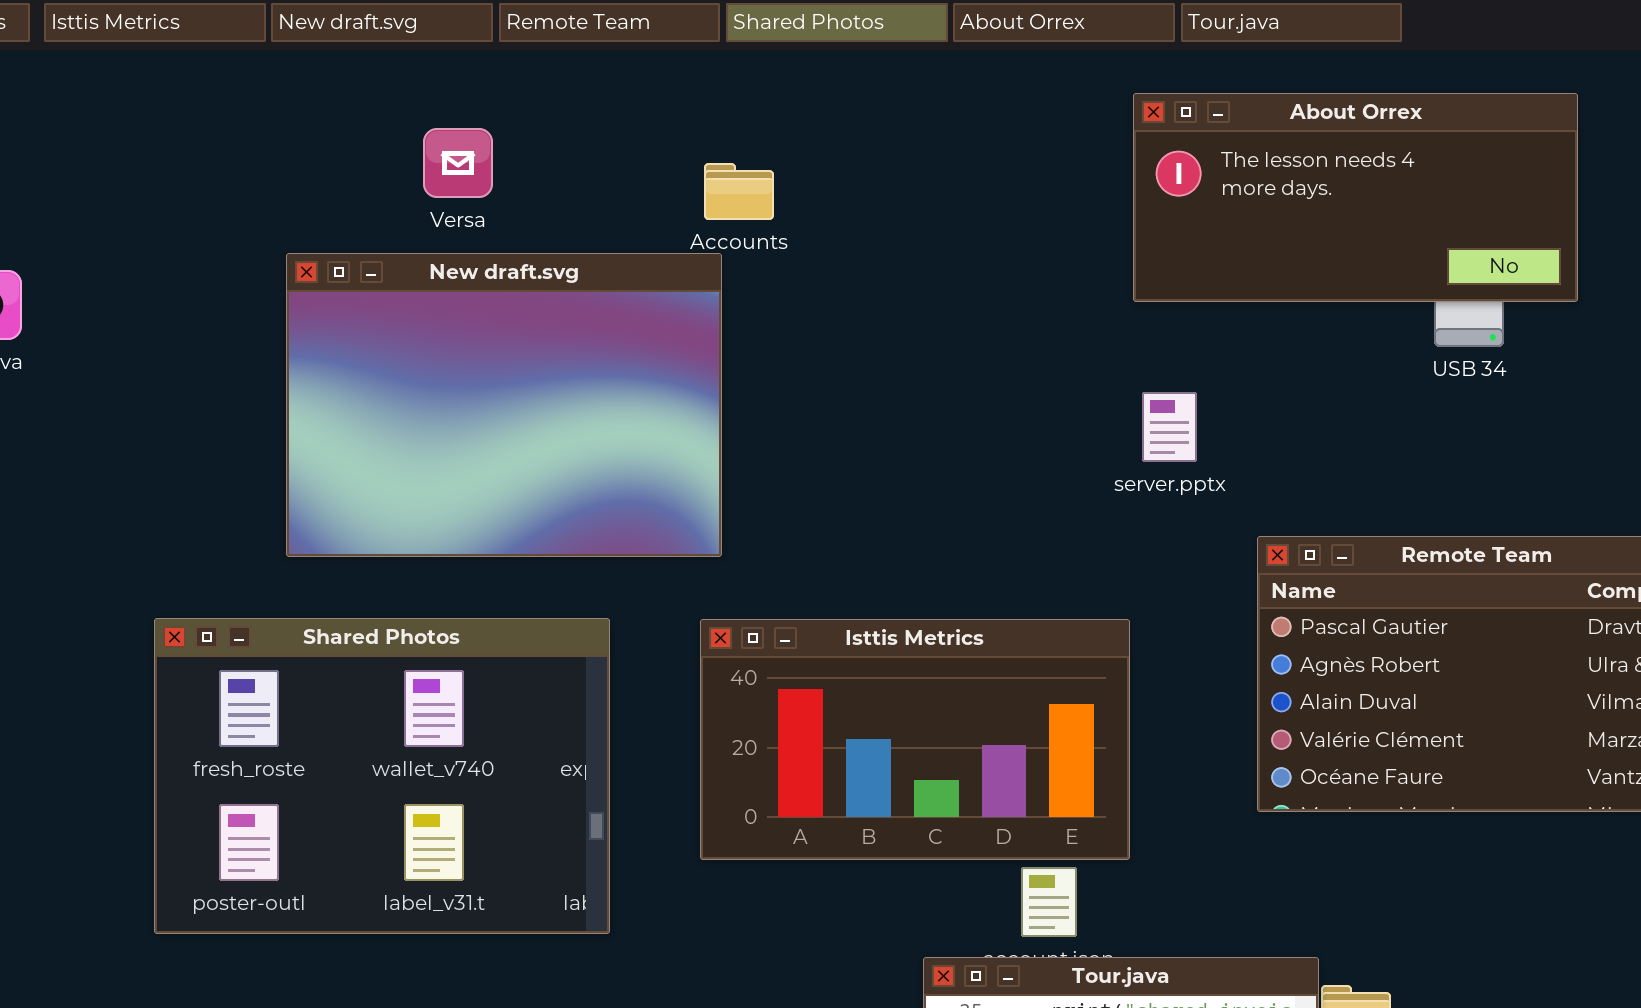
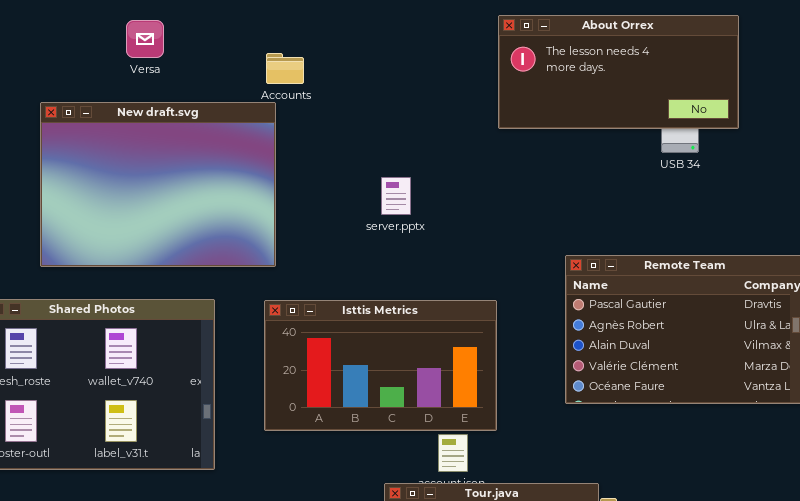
Versa: [423,128,493,198] -> [126,20,164,58], moved
server.pptx: [1142,392,1197,462] -> [381,177,411,215], moved

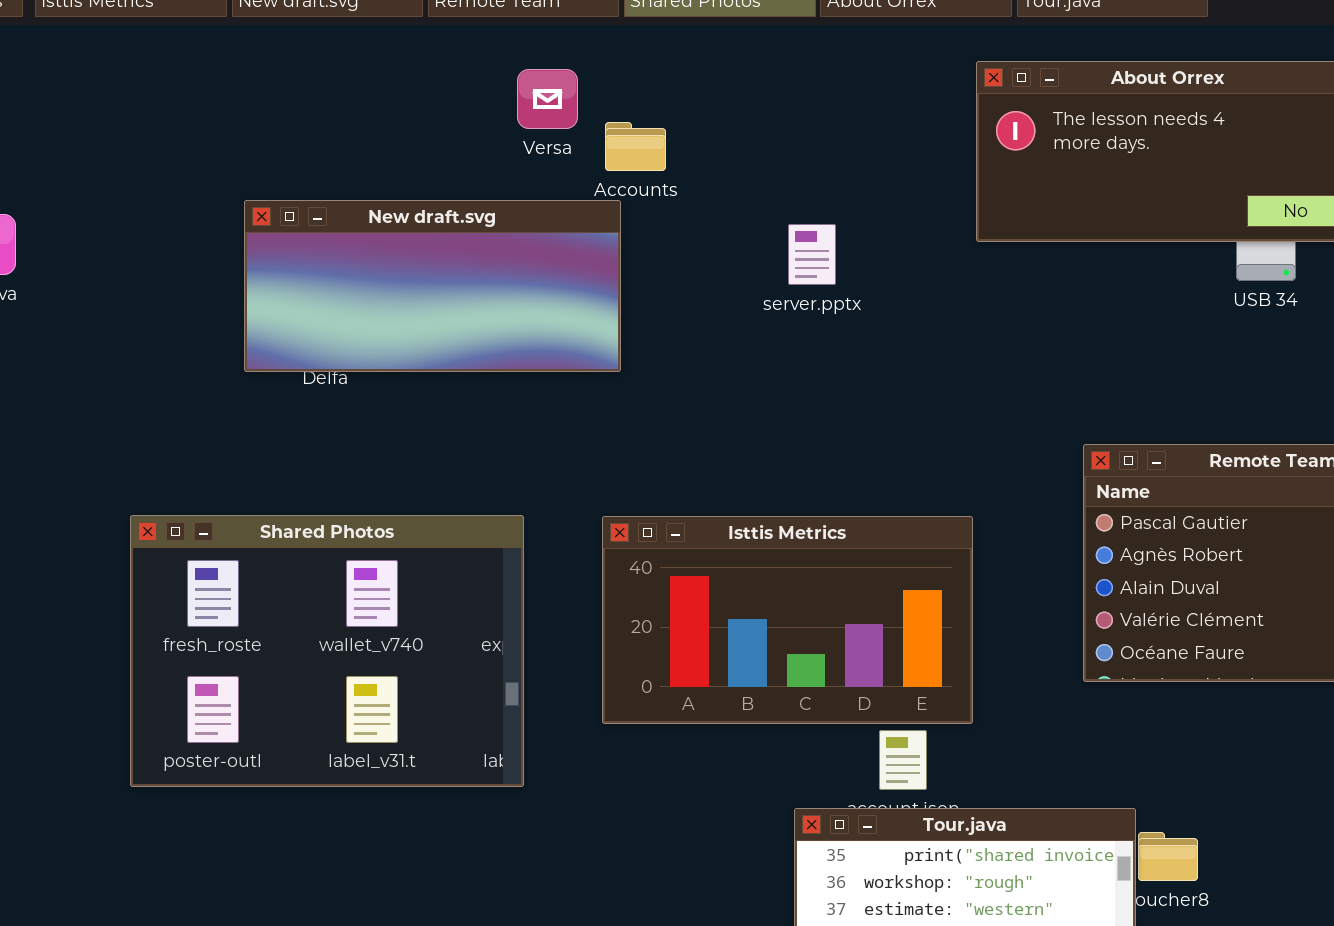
Versa: [126,20,164,58] -> [517,69,578,129], moved
New draft.svg: [40,102,276,267] -> [244,200,621,372], resized
server.pptx: [381,177,411,215] -> [788,224,836,285], moved

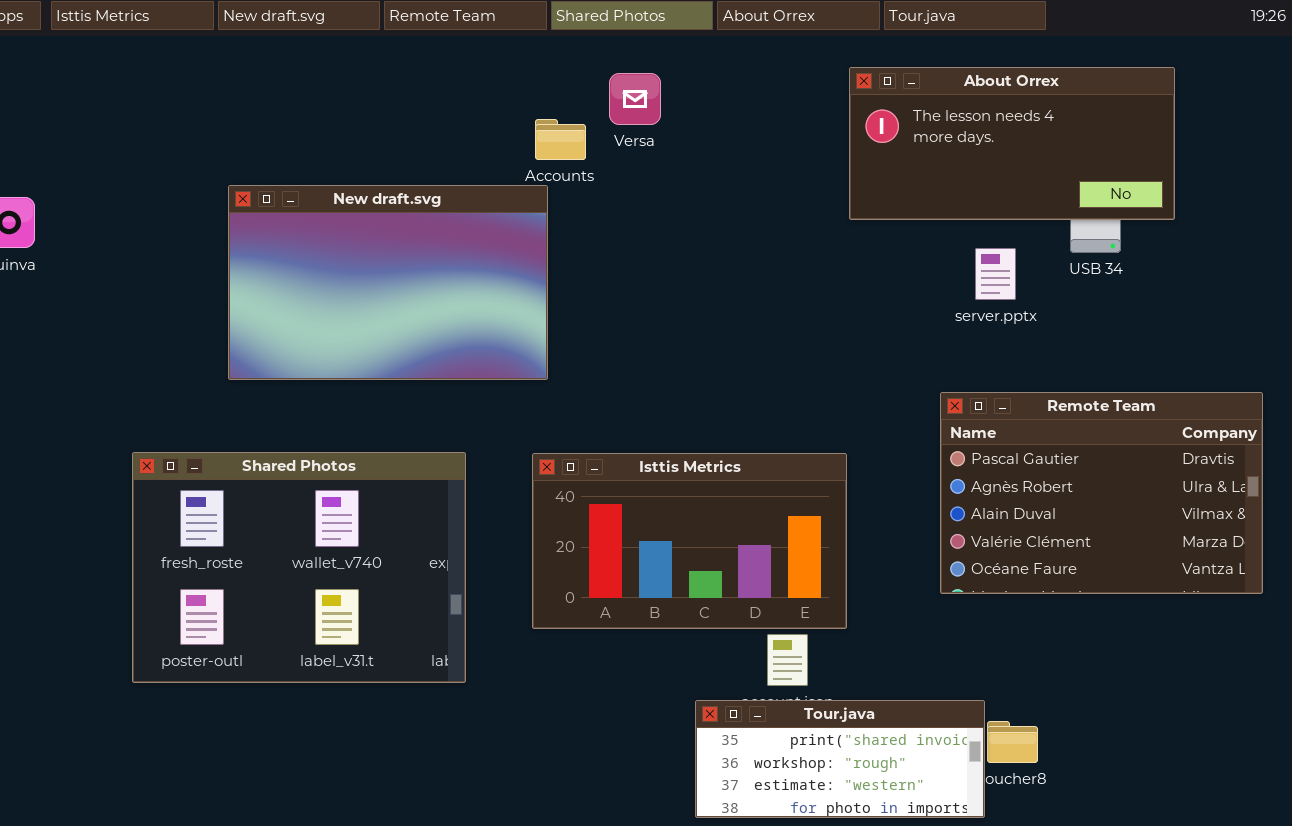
Versa: [517,69,578,129] -> [609,73,661,125], moved
New draft.svg: [244,200,621,372] -> [228,185,548,380], resized
server.pptx: [788,224,836,285] -> [975,248,1016,300], moved

